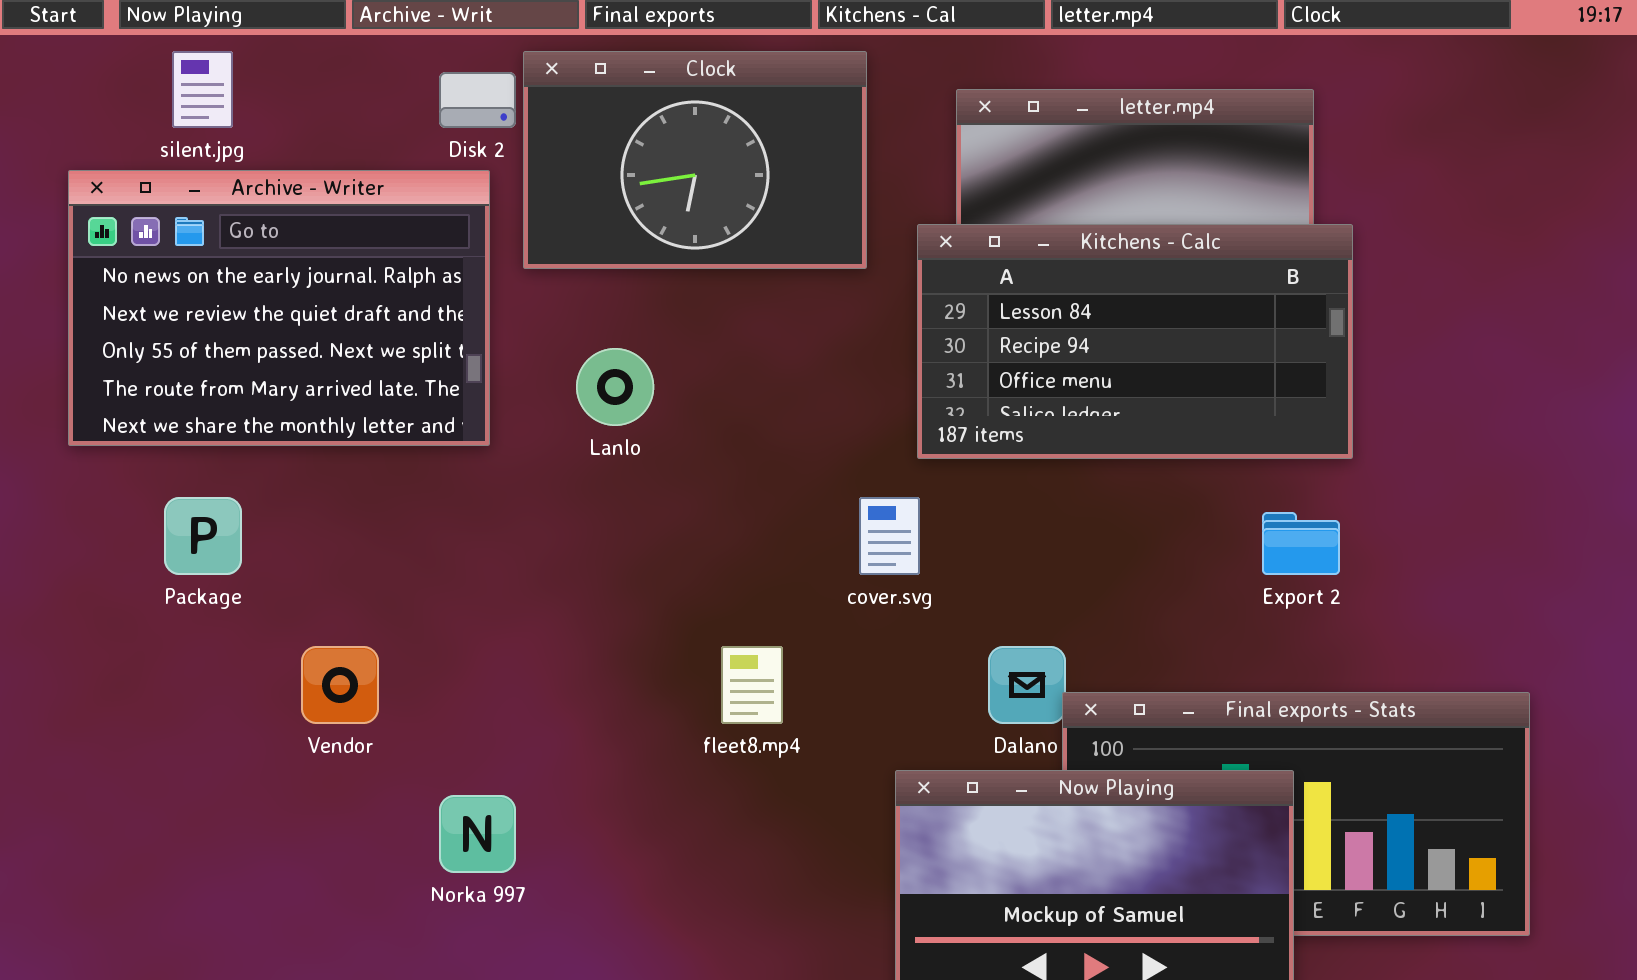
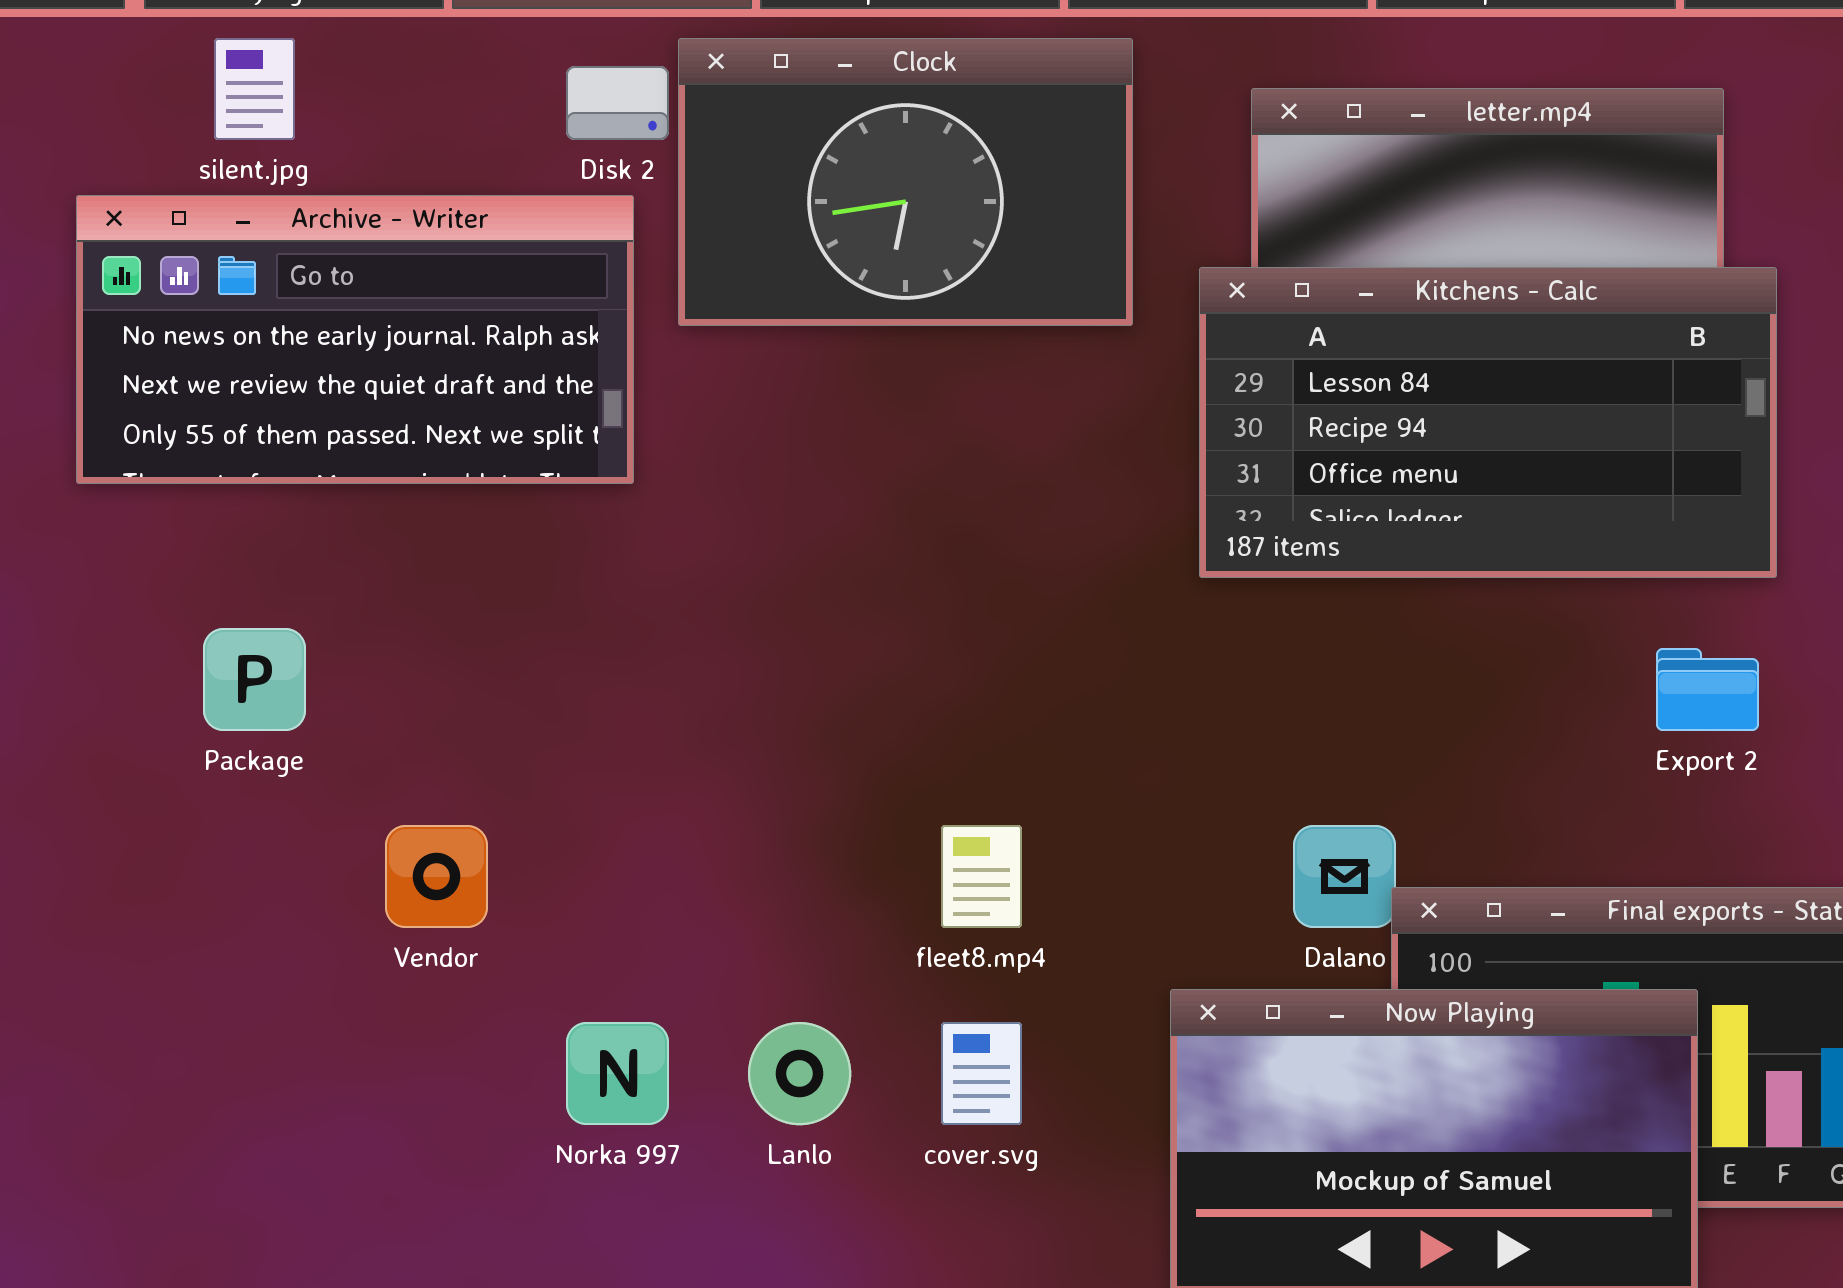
Archive - Writer: [68,170,490,446] -> [76,195,634,484], resized
Lanlo: [576,348,654,426] -> [748,1022,851,1125], moved
cover.svg: [859,497,920,575] -> [941,1022,1022,1125], moved

